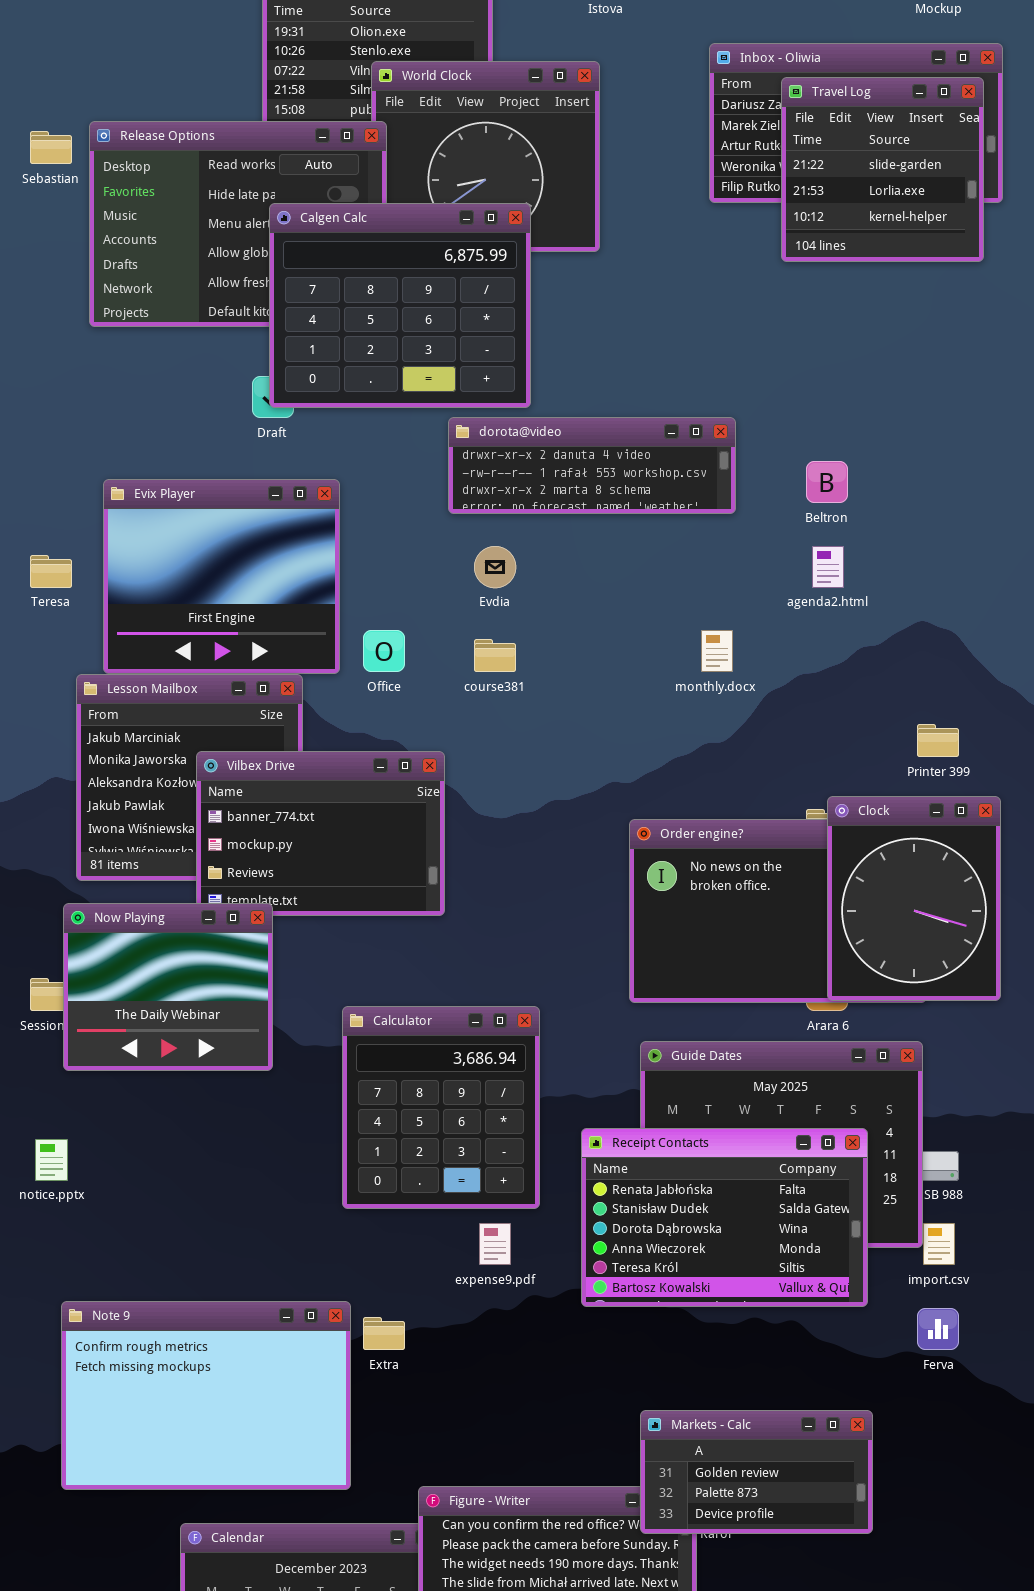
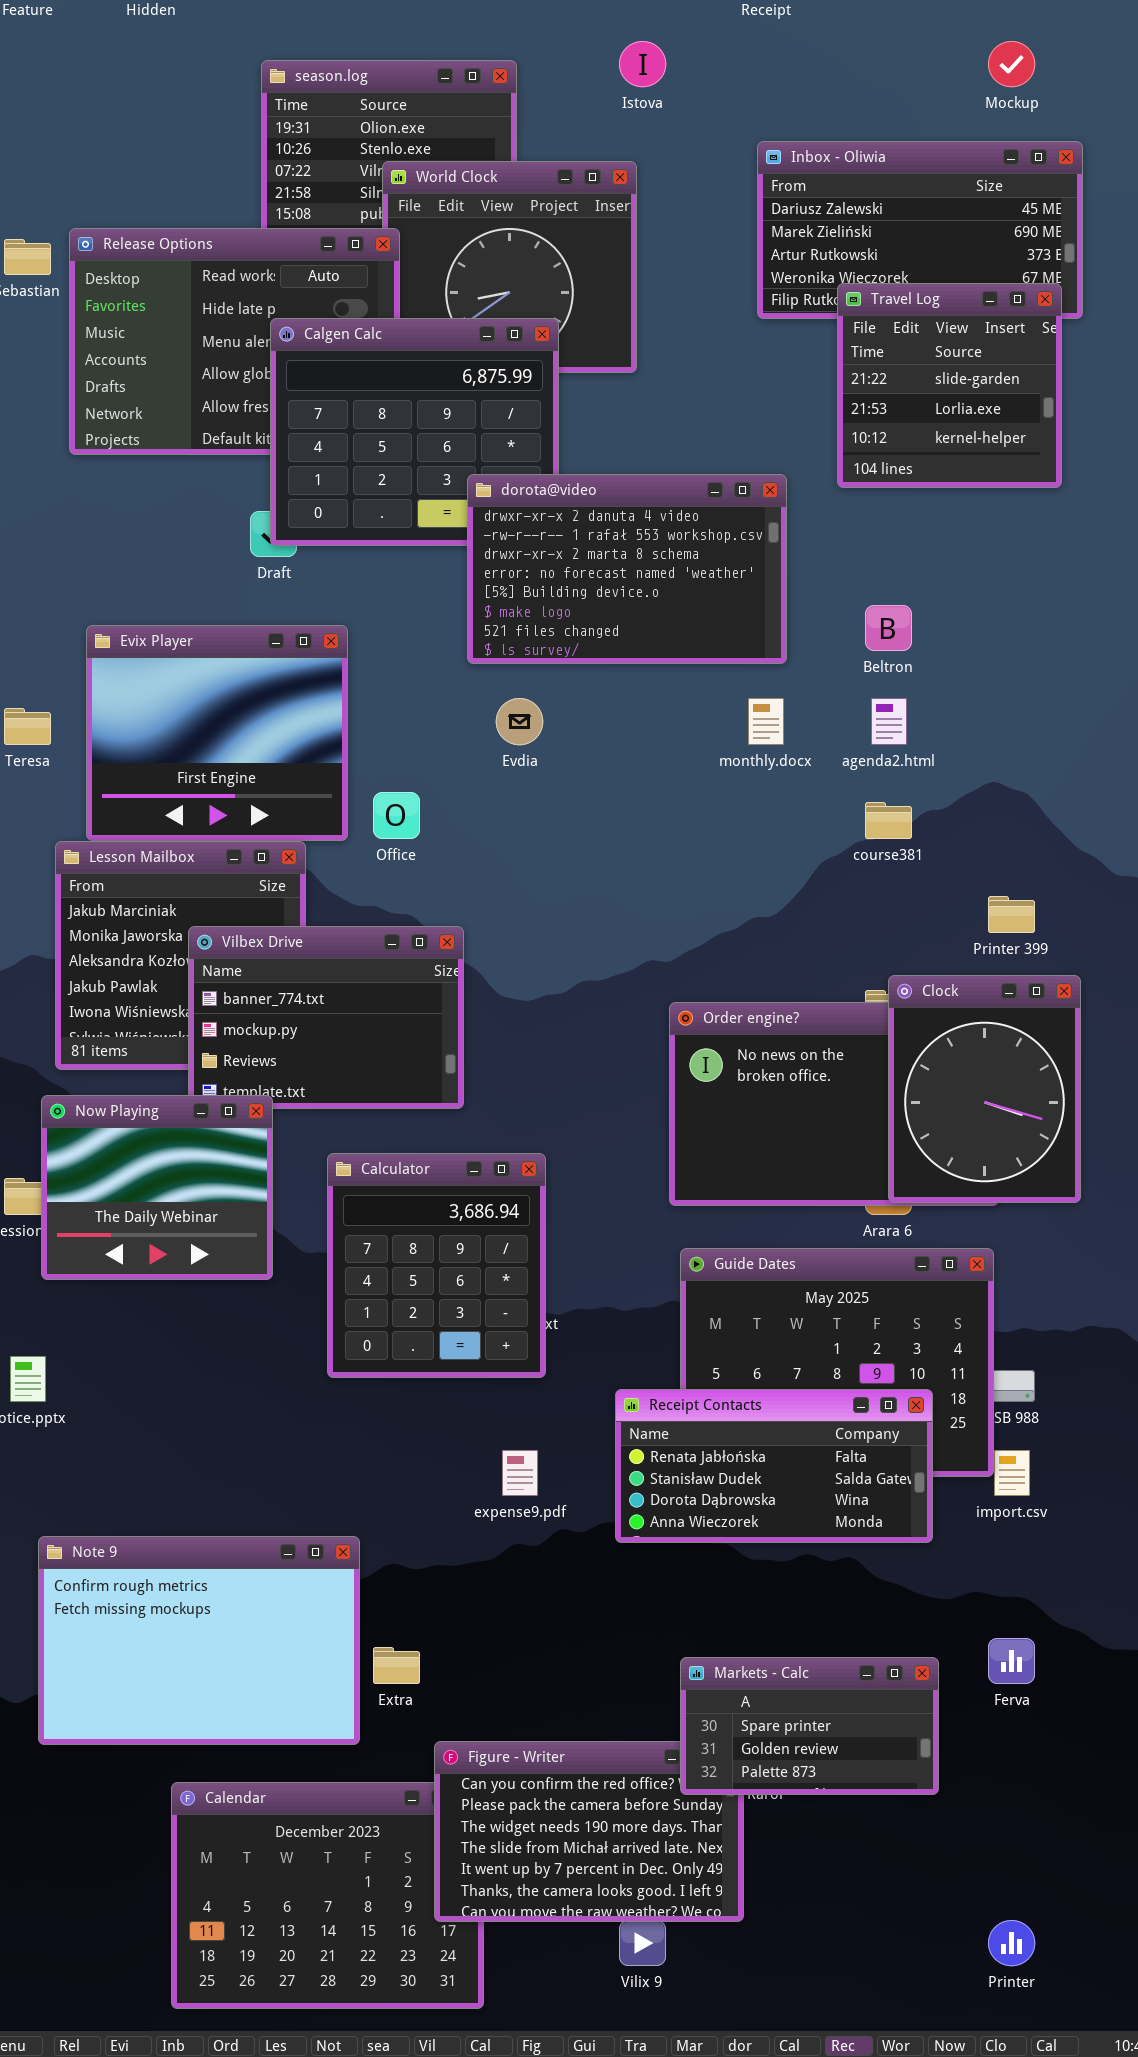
Travel Log: [781,77,984,262] -> [837,283,1062,488], moved
dorota@video: [448,417,736,514] -> [467,474,787,664], resized
monthly.docx: [701,630,733,672] -> [748,698,784,745], moved
course381: [474,639,516,672] -> [865,802,912,839], moved
Calculator: [342,1006,540,1209] -> [327,1153,546,1378], moved
Receipt Contacts: [581,1128,868,1307] -> [615,1389,933,1543], resized
Ferva: [917,1308,959,1350] -> [988,1638,1035,1684], moved
Extra: [363,1317,405,1350] -> [373,1647,420,1684], moved
Markets - Calc: [640,1410,873,1534] -> [680,1657,939,1795], scrolled up 1 row

